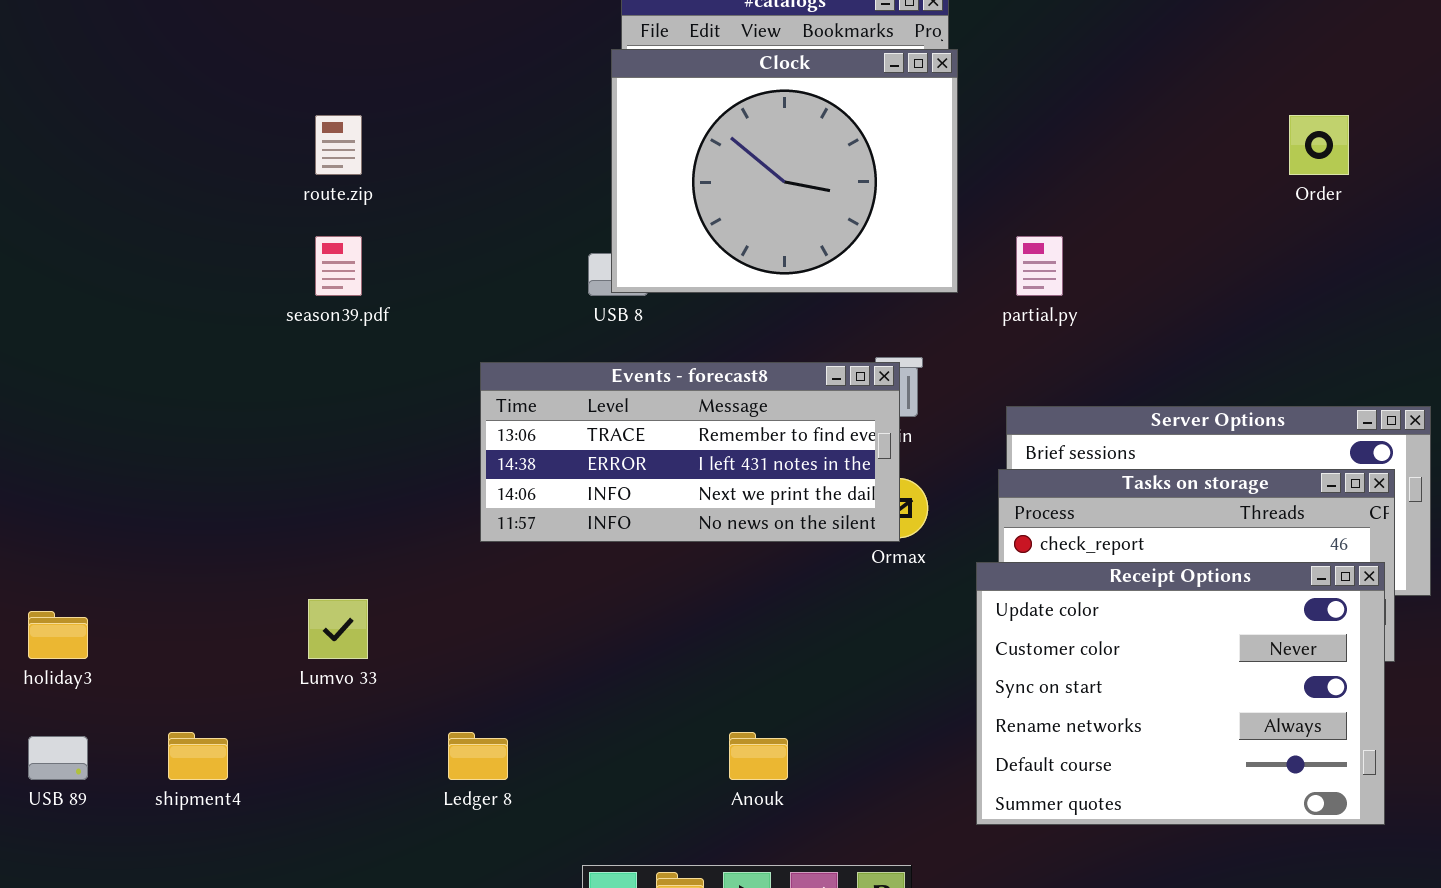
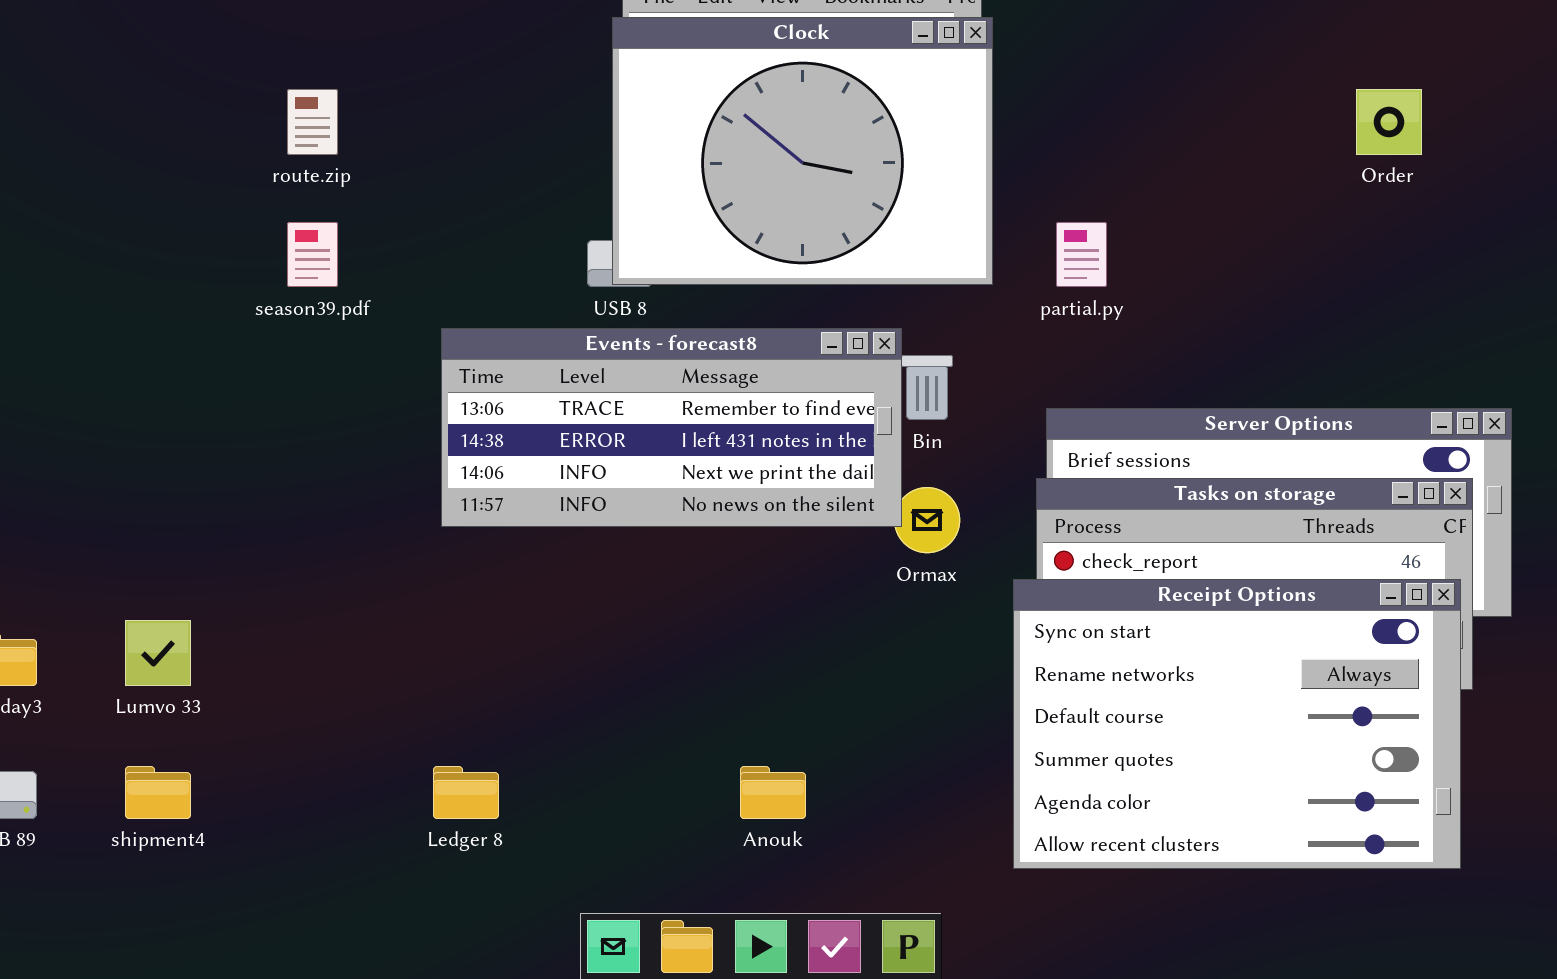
Events - forecast8: [480,362,900,542] -> [441,328,902,527], moved
Receipt Options: [976,562,1385,825] -> [1013,579,1461,869], scrolled down 2 rows
Lumvo 33: [308,599,368,659] -> [125,620,191,686], moved

